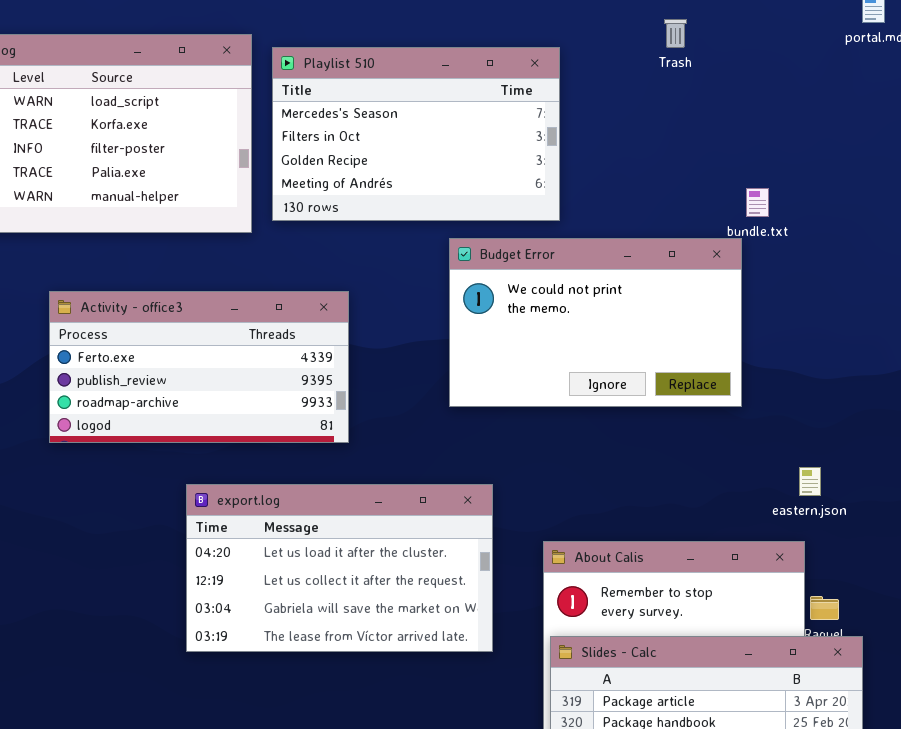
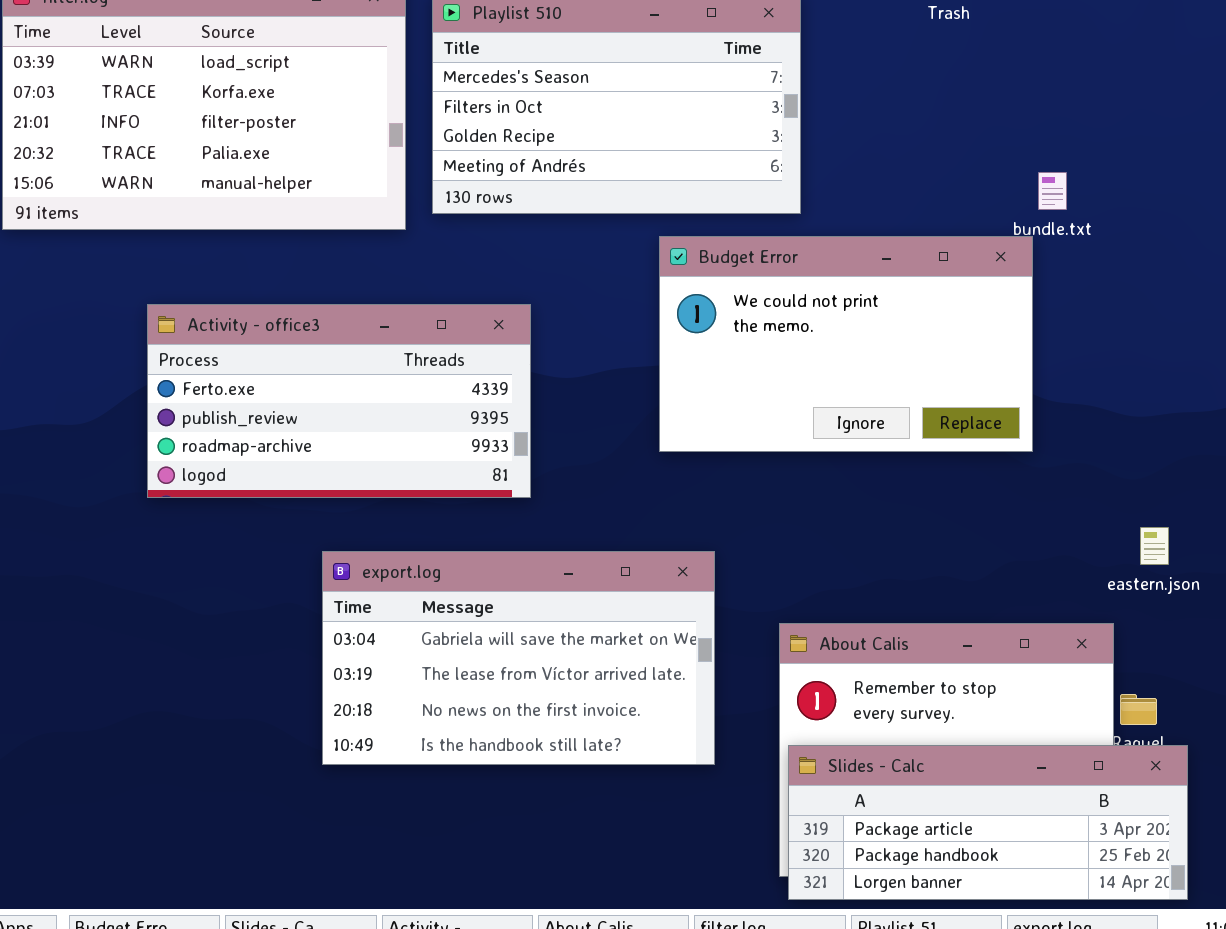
eastern.json: [799,467,821,496] -> [1140,527,1169,565], moved
export.log: [186,484,493,652] -> [322,551,715,765], scrolled down 2 rows

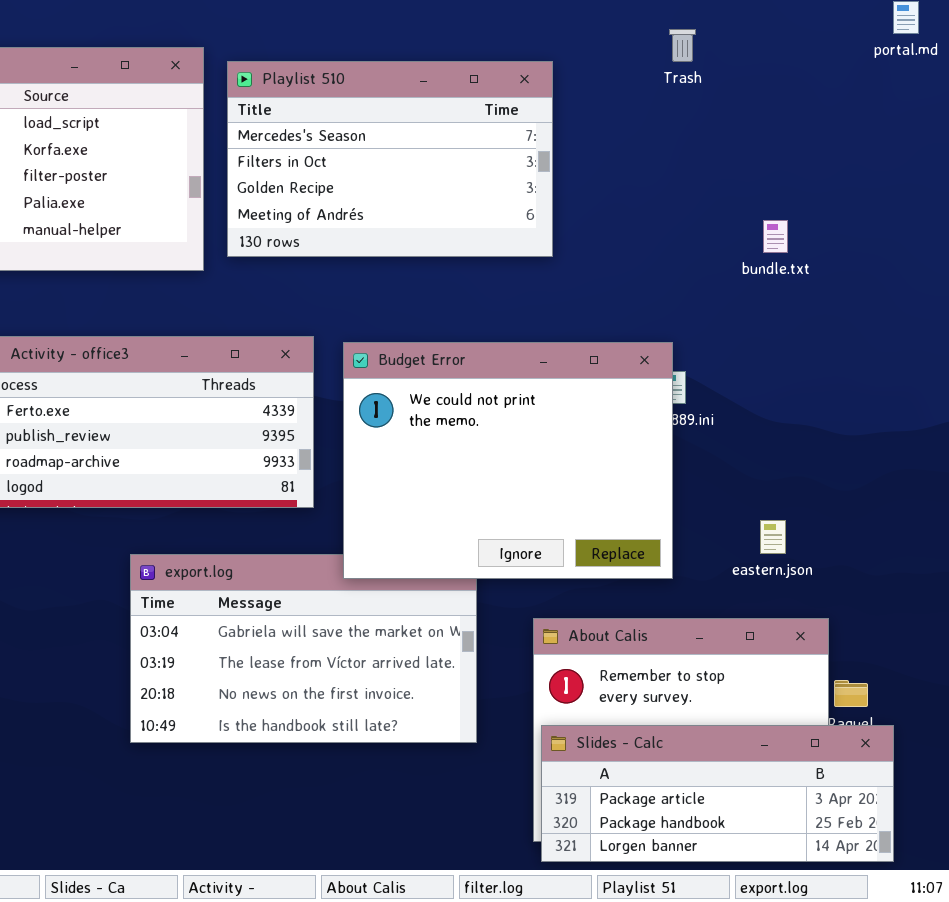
Budget Error: [659,236,1033,452] -> [343,342,673,579], moved, resized
eastern.json: [1140,527,1169,565] -> [760,520,786,554], moved

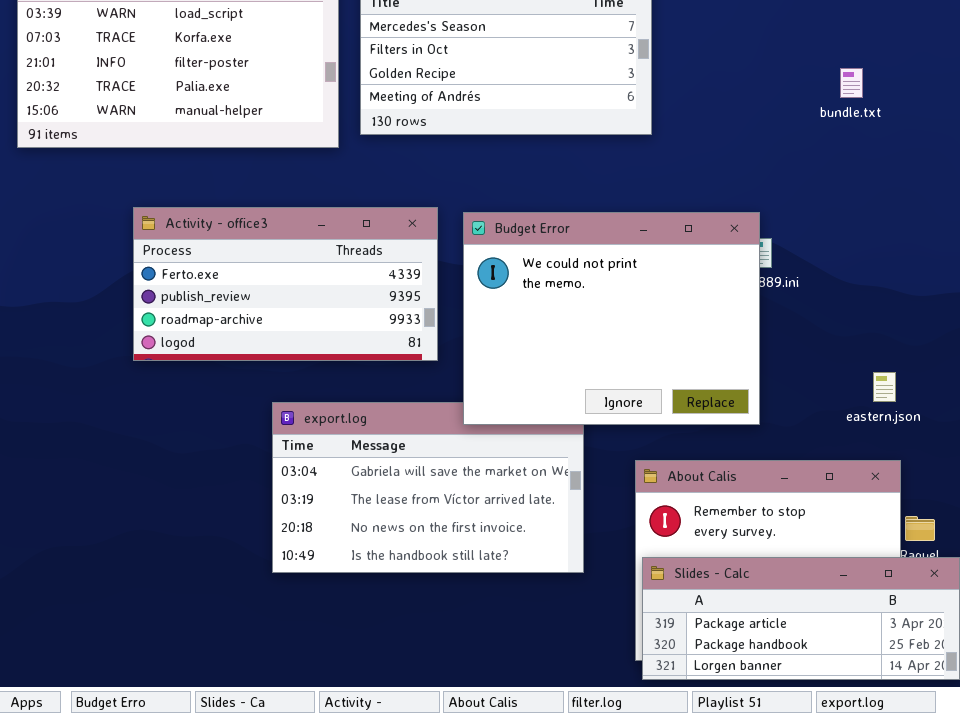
bundle.txt: [763,220,788,253] -> [840,68,863,98], moved
eastern.json: [760,520,786,554] -> [873,372,896,402], moved

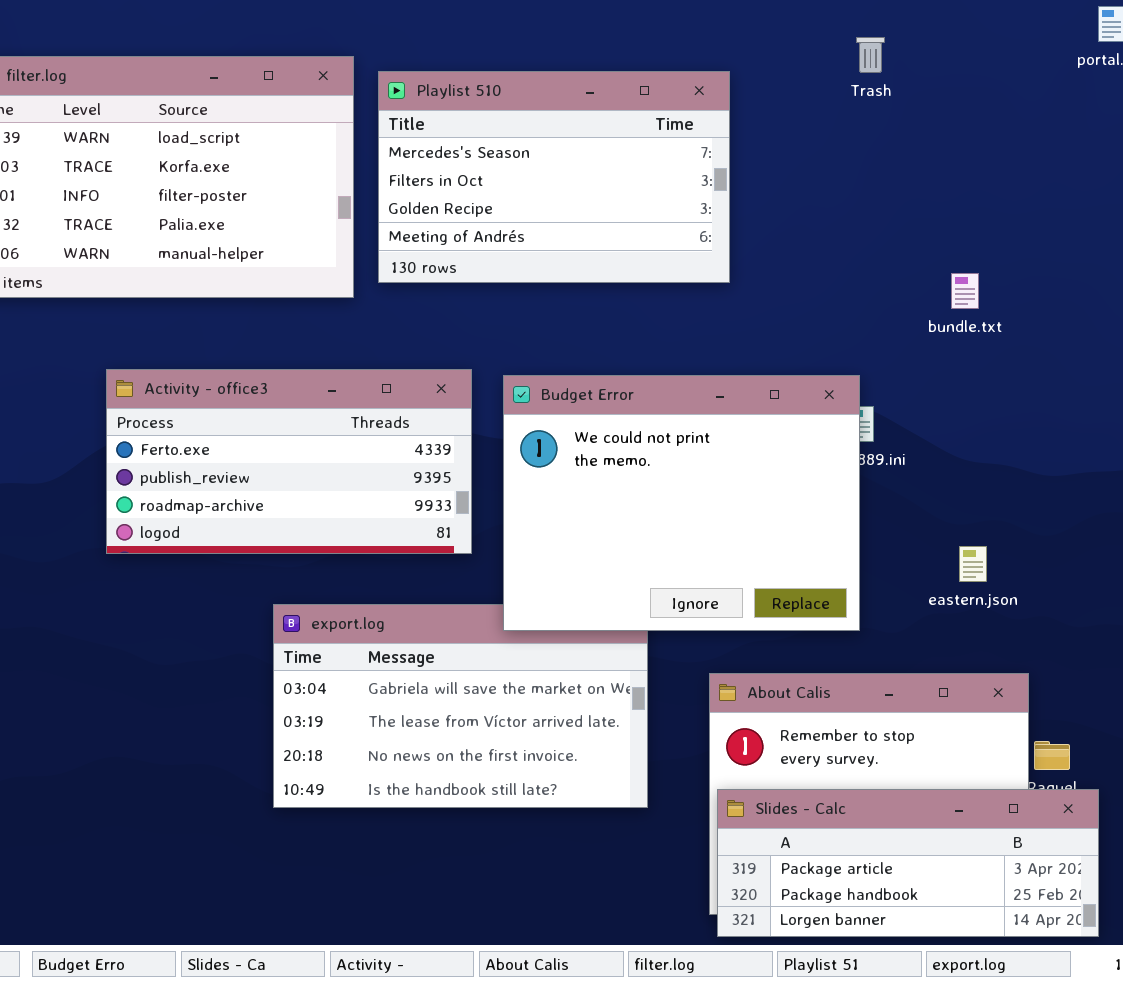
bundle.txt: [840,68,863,98] -> [951,273,979,309], moved
eastern.json: [873,372,896,402] -> [959,546,987,582], moved

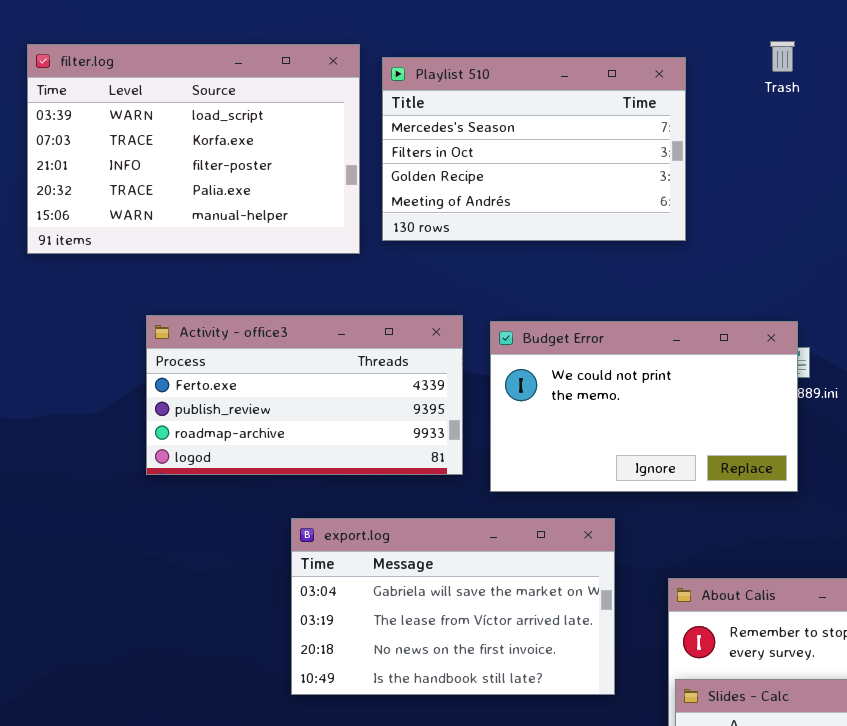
Trash: [856,37,885,73] -> [770,41,795,72], moved
Budget Error: [503,375,860,631] -> [490,321,798,492], resized

